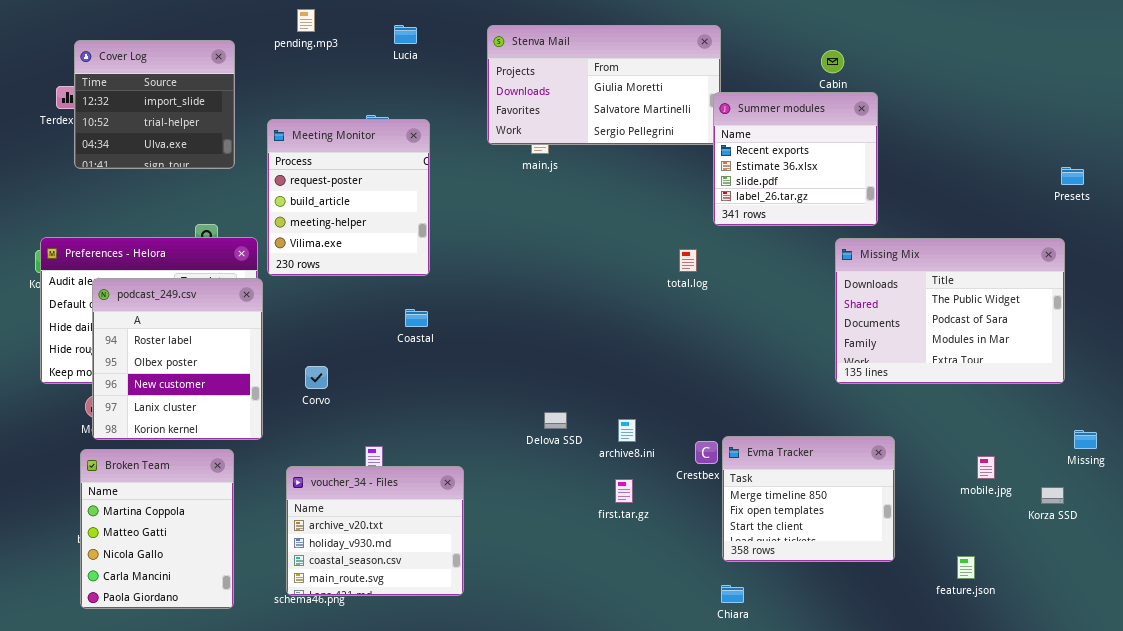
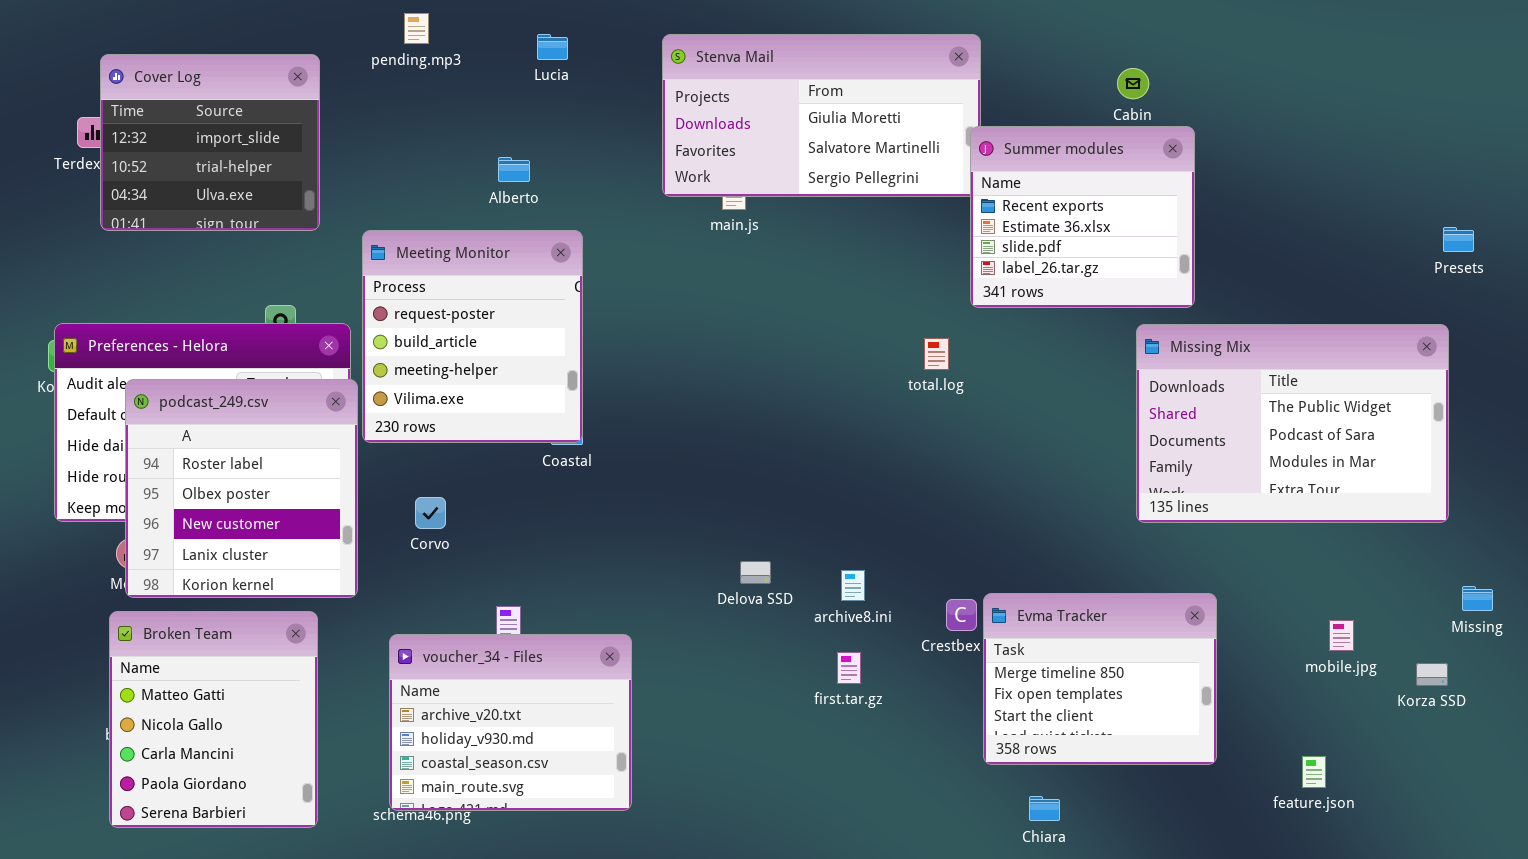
Meeting Monitor: [267,119,430,276] -> [362,230,583,443], moved
Broken Team: [80,449,234,609] -> [109,611,318,828], scrolled down 1 row
Chiara: [721,585,744,603] -> [1029,796,1060,821], moved

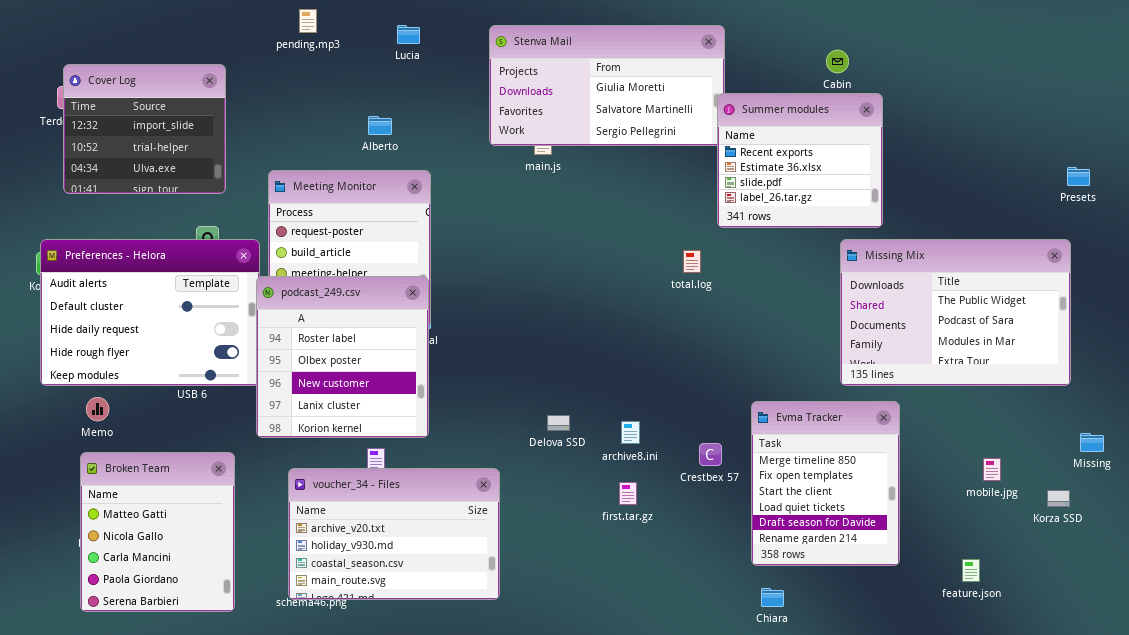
Cover Log: [100,54,320,231] -> [63,64,226,194], moved
podcast_249.csv: [125,379,358,598] -> [256,276,429,438], moved
Evma Tracker: [983,593,1217,765] -> [751,401,900,566], resized
voucher_34 - Files: [389,634,632,811] -> [288,468,500,600], resized

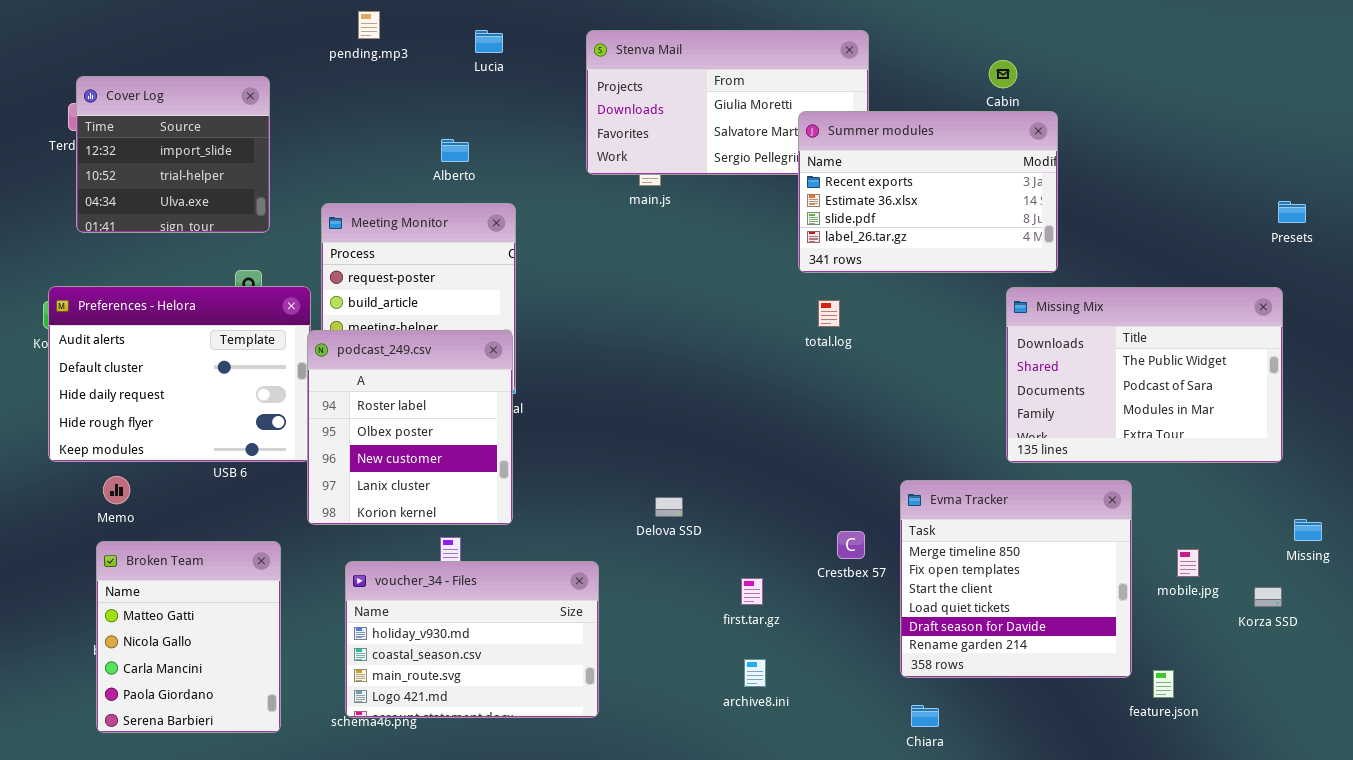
Summer modules: [717,93,883,228] -> [798,111,1058,273], resized
Evma Tracker: [751,401,900,566] -> [900,480,1132,678], resized
archive8.ini: [621,421,640,444] -> [744,659,766,687], moved
voucher_34 - Files: [288,468,500,600] -> [345,561,599,718], scrolled down 1 row

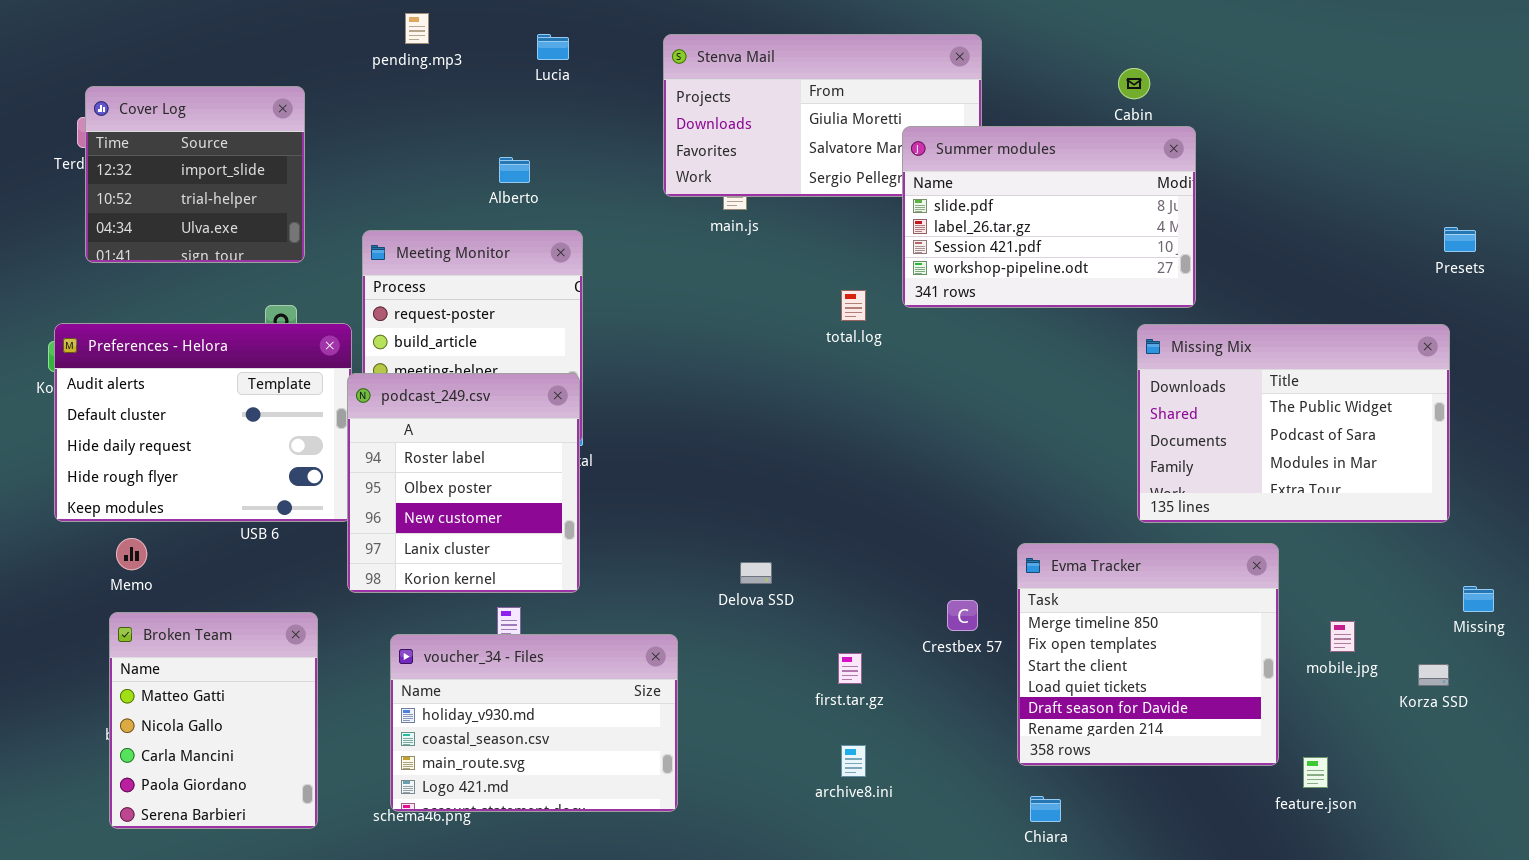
Summer modules: [798,111,1058,273] -> [902,126,1196,308], scrolled down 2 rows
total.log: [818,300,840,327] -> [841,290,866,321], moved

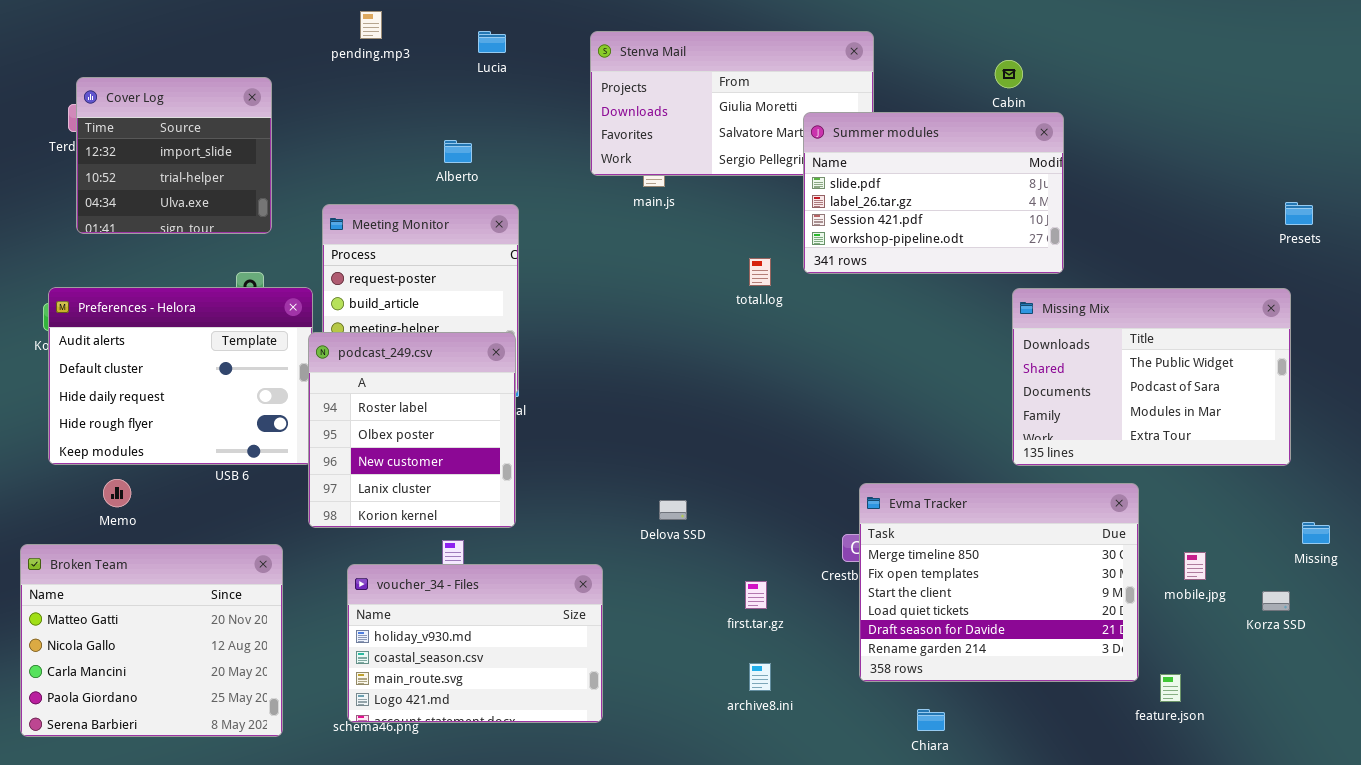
Evma Tracker: [1017,543,1279,766] -> [859,483,1139,682], resized
Broken Team: [109,612,318,829] -> [20,544,283,737], resized

